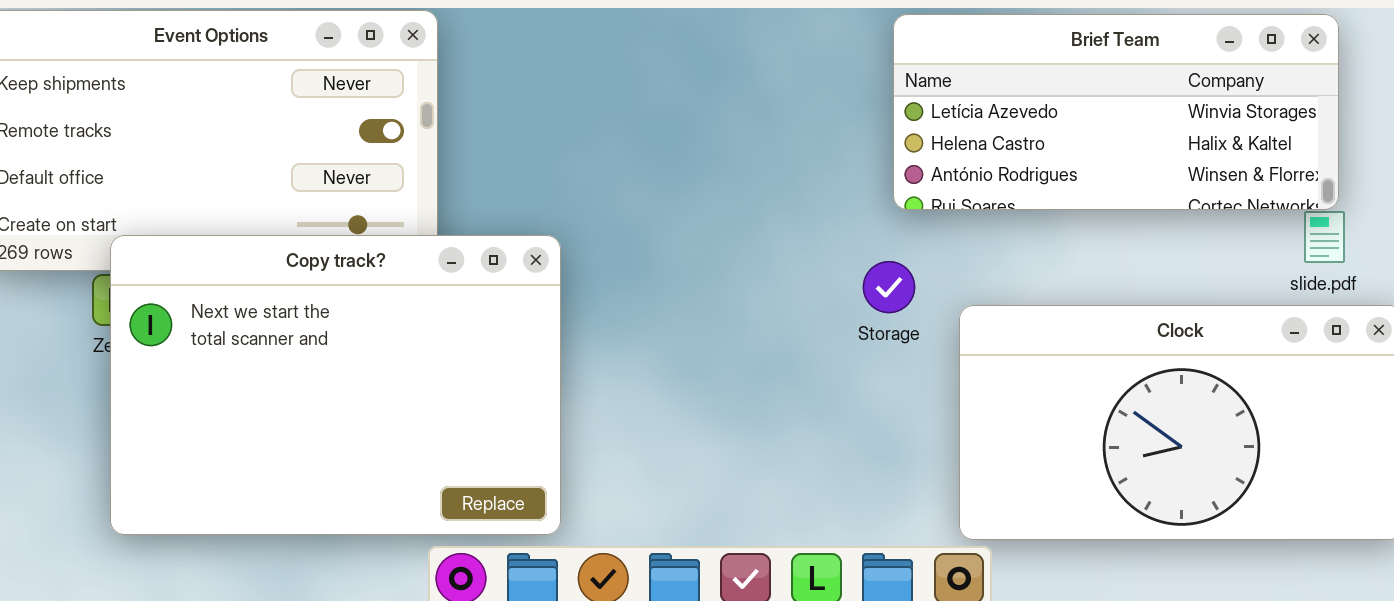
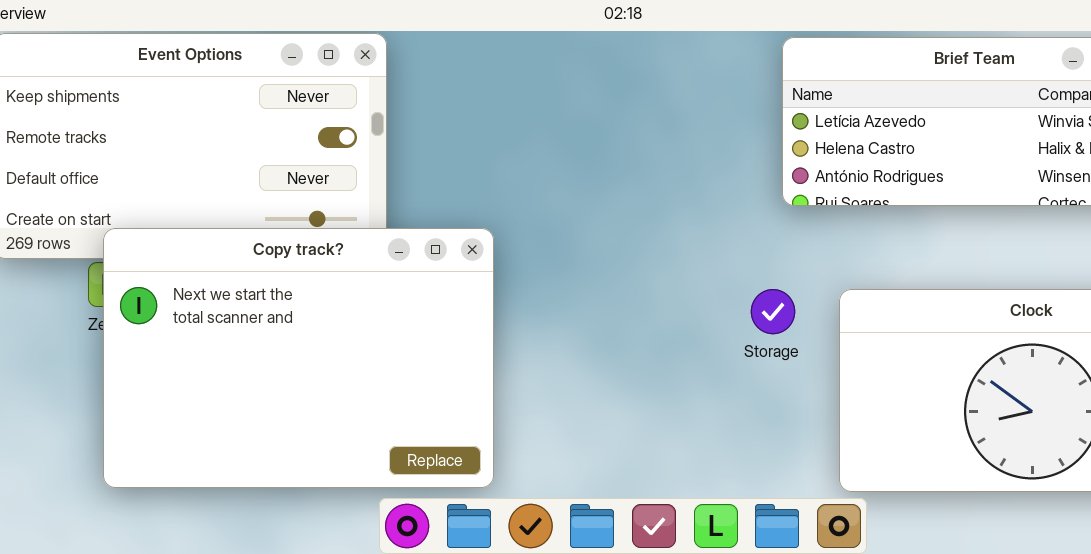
Storage: [863,261,915,313] -> [751,289,795,334], moved

